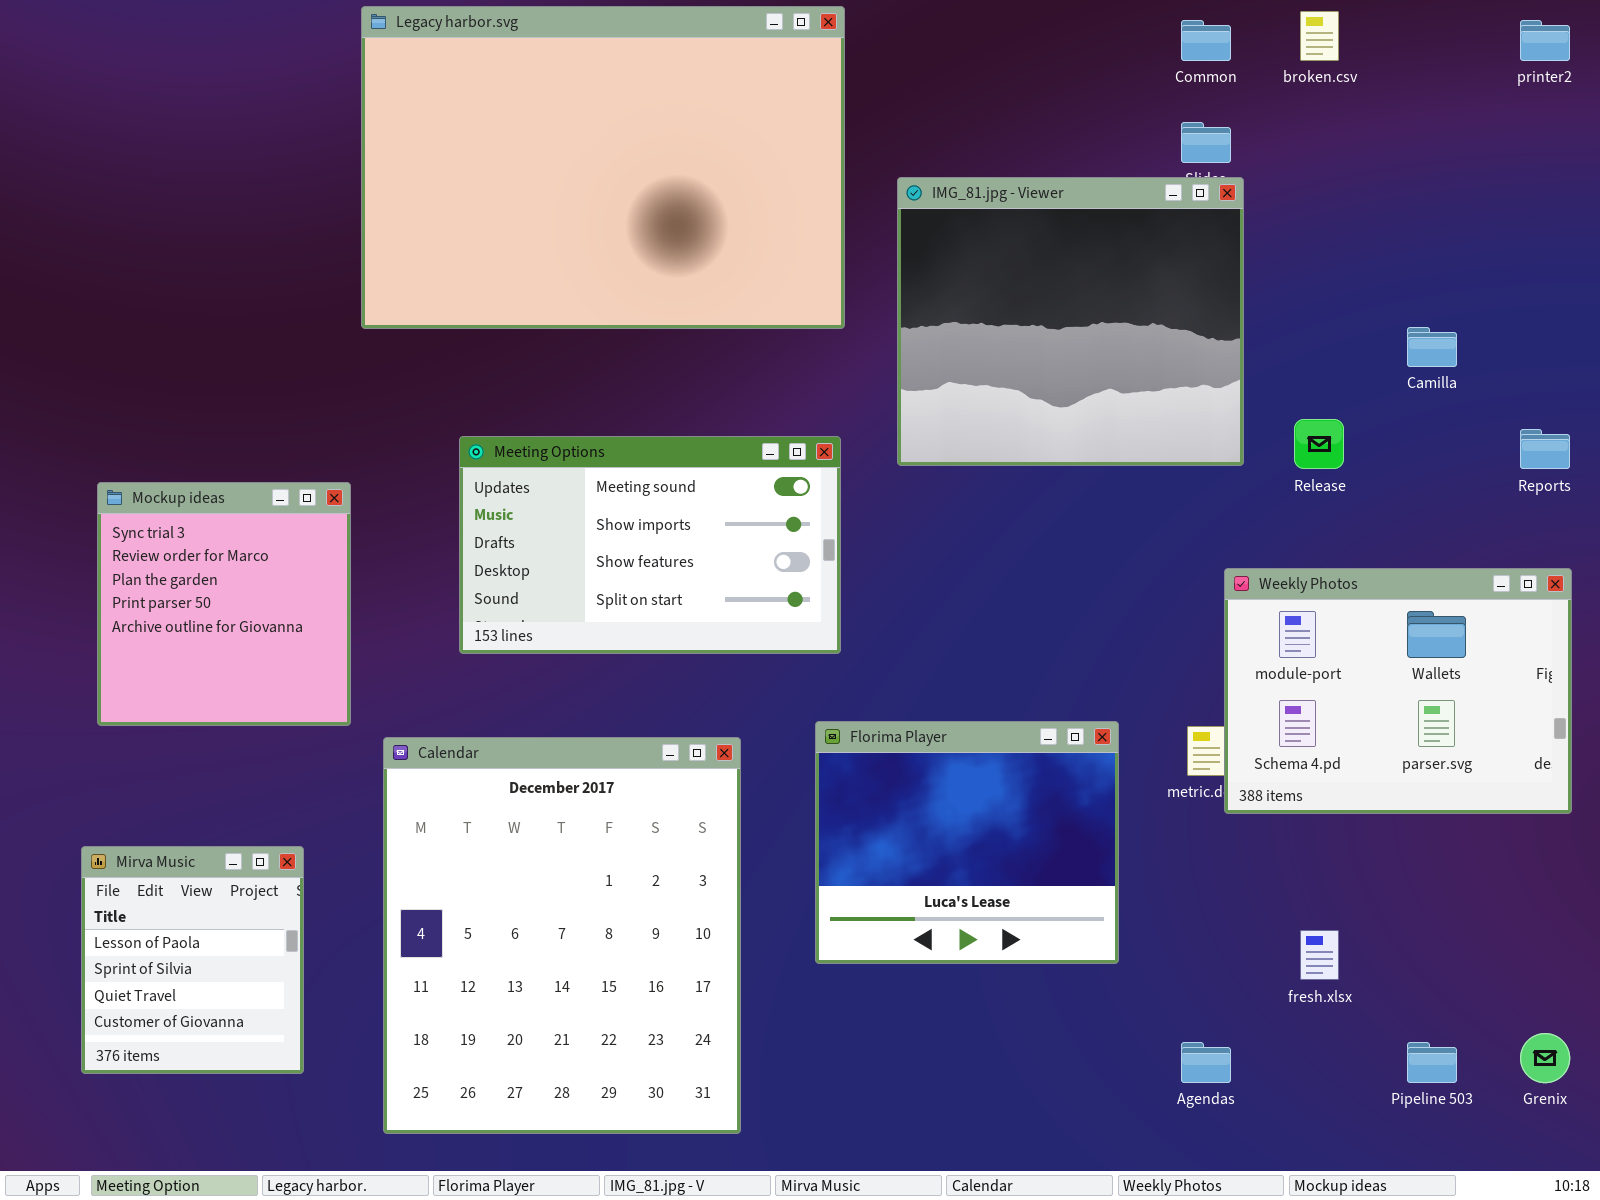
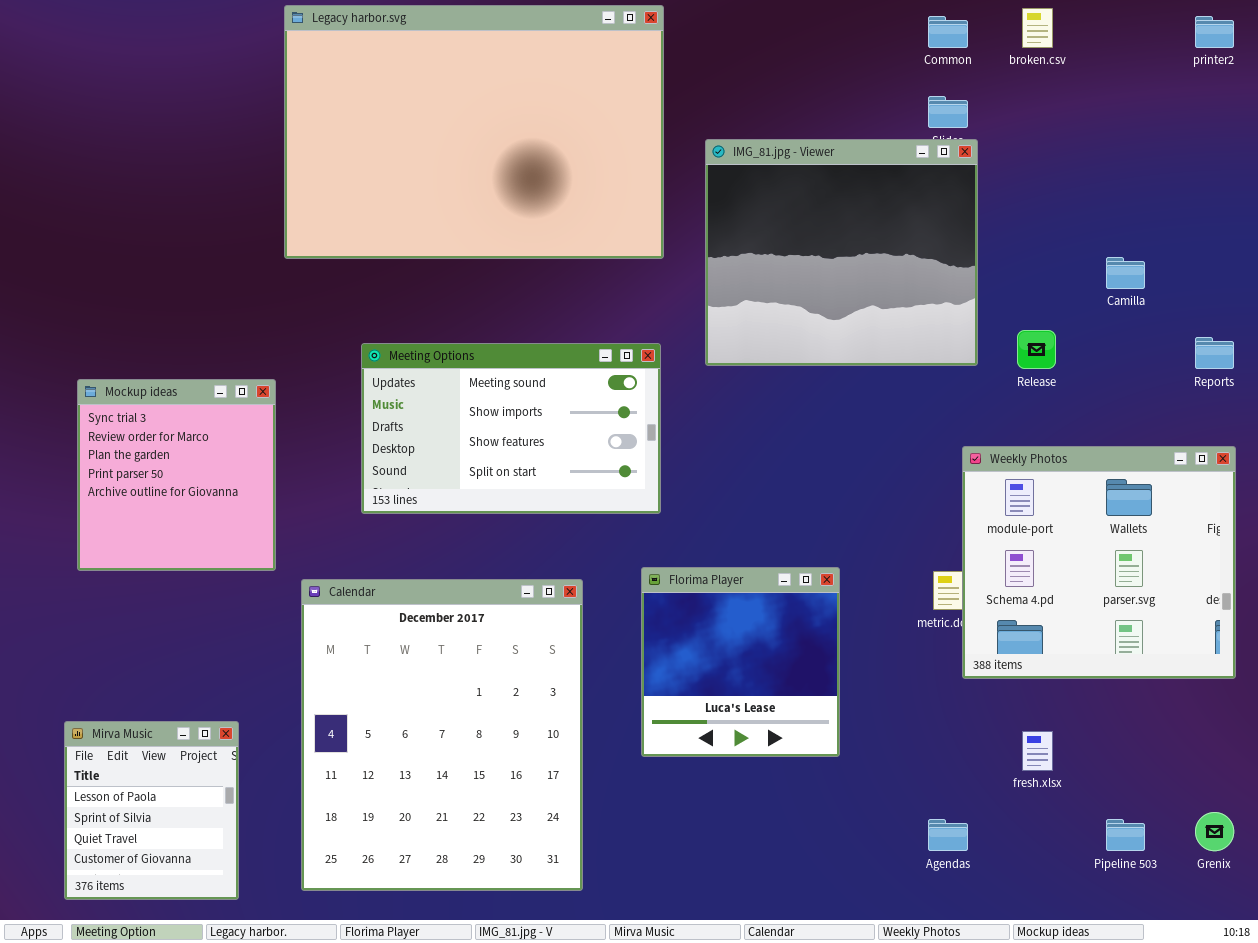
Weekly Photos: [1224,568,1572,814] -> [962,446,1236,679], resized
Florima Player: [815,721,1119,964] -> [641,567,840,757], resized
Mirva Music: [81,846,304,1074] -> [64,721,239,900], moved

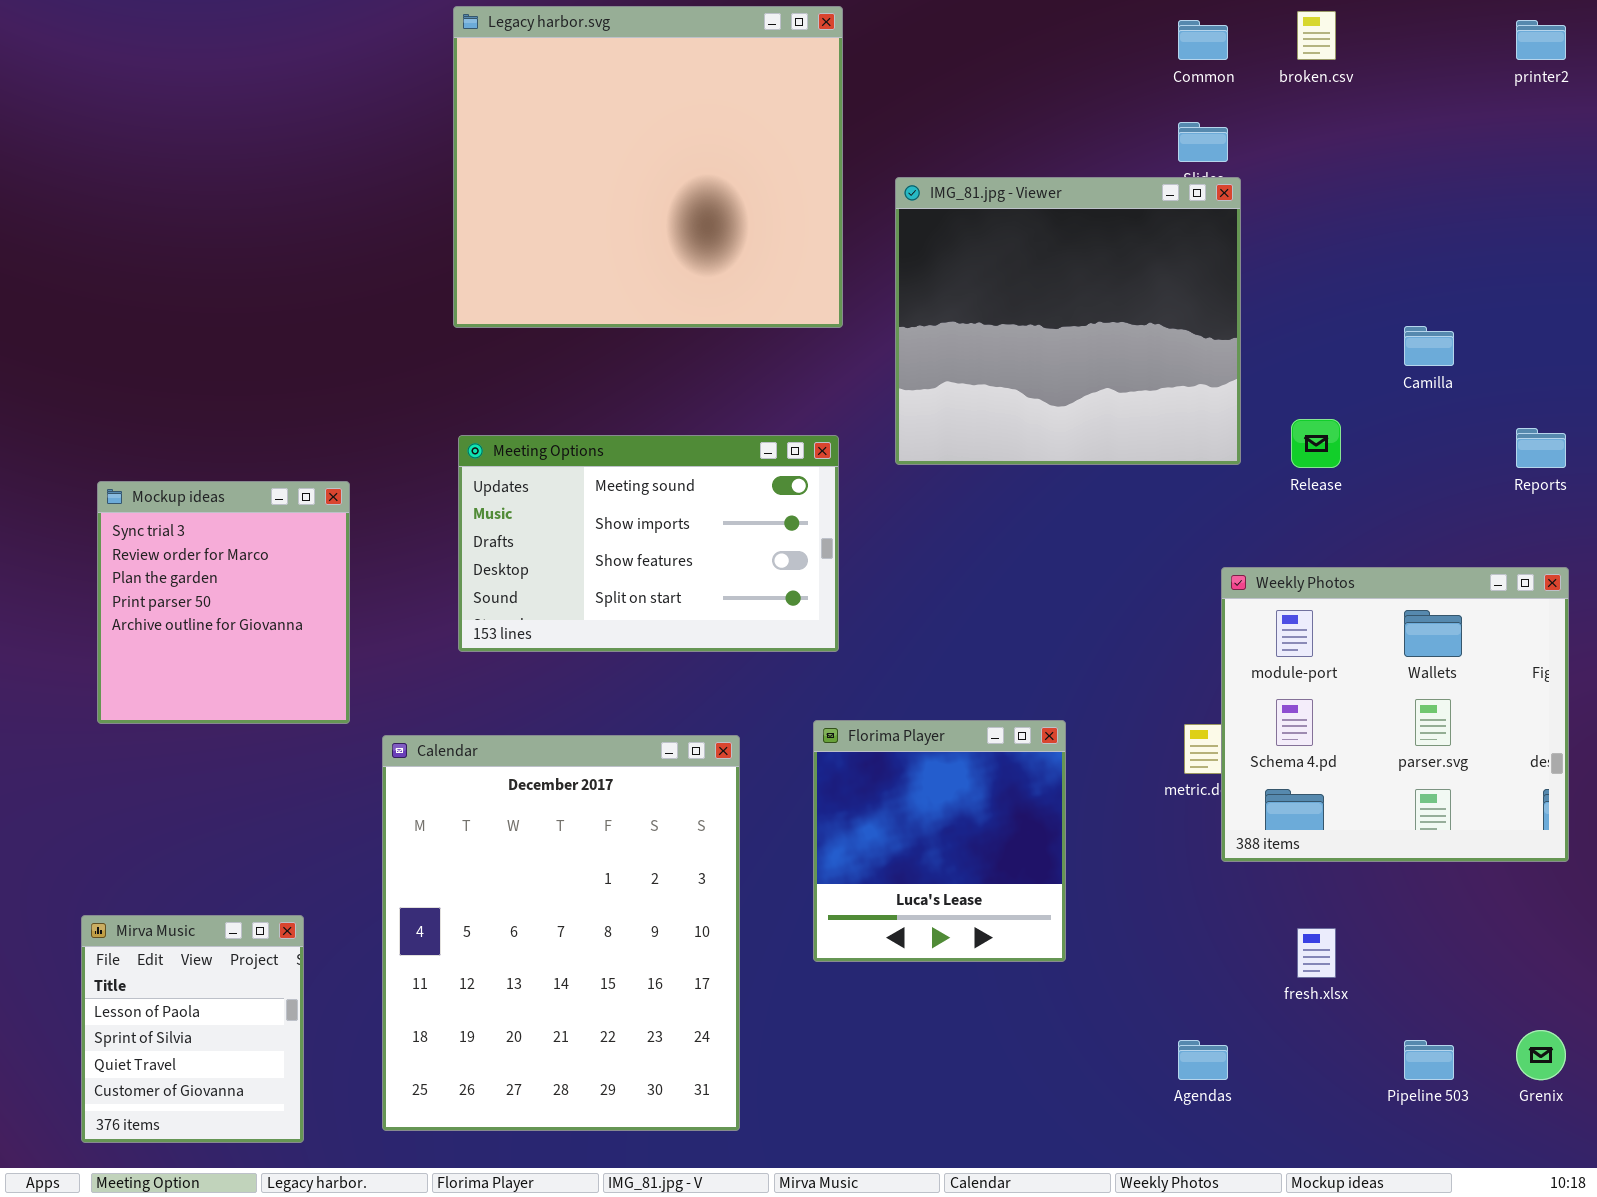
Legacy harbor.svg: [284,5,664,259] -> [453,6,843,328], resized

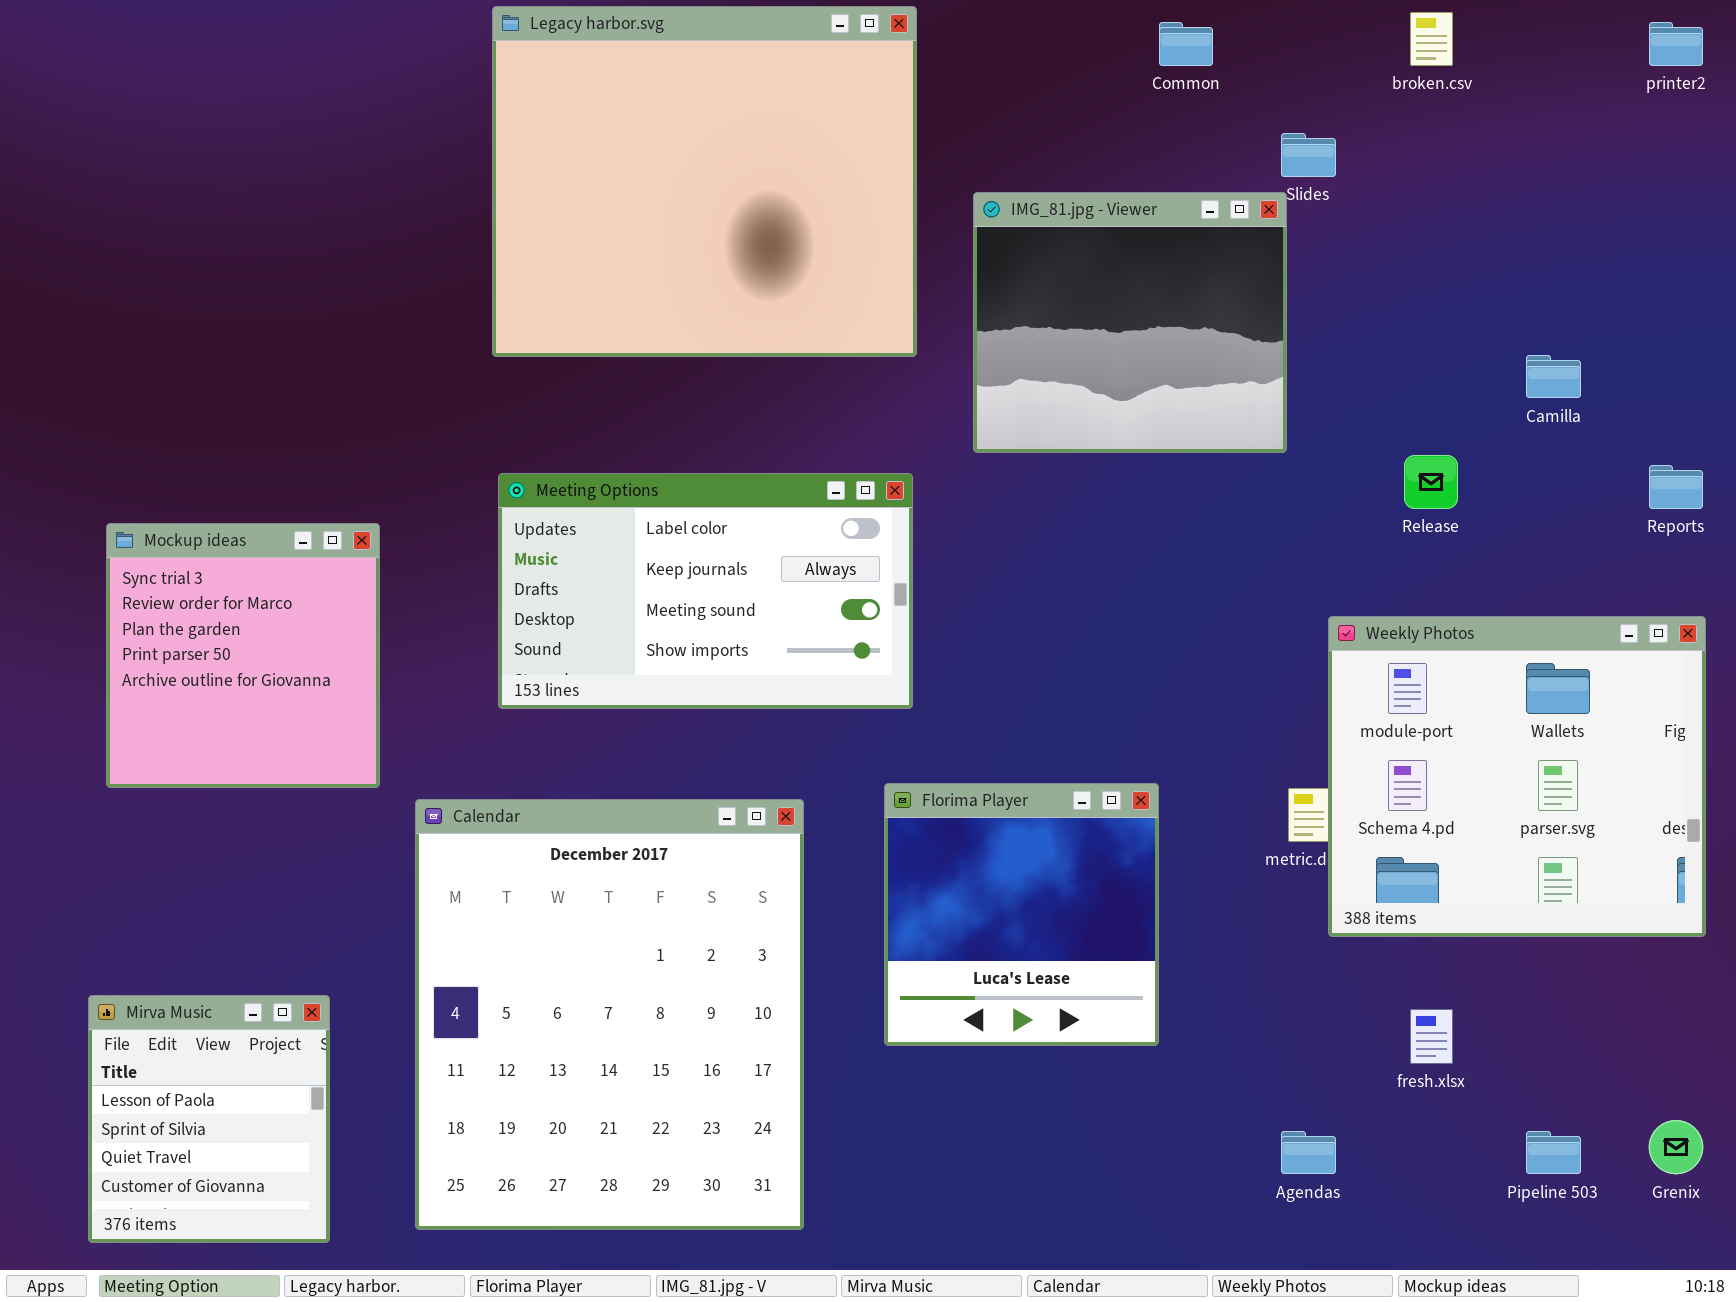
Common: [1178,20,1228,60] -> [1159,22,1213,66], moved
IMG_81.jpg - Viewer: [895,177,1241,465] -> [973,192,1287,453], resized
Meeting Options: [458,435,839,652] -> [498,473,913,709], scrolled up 2 rows

